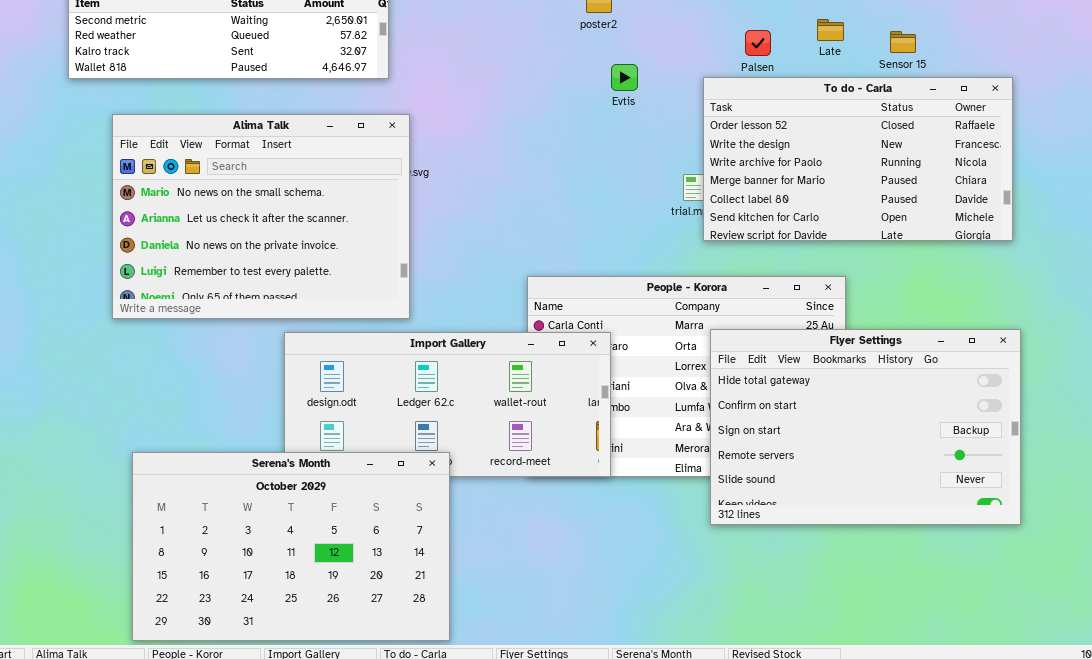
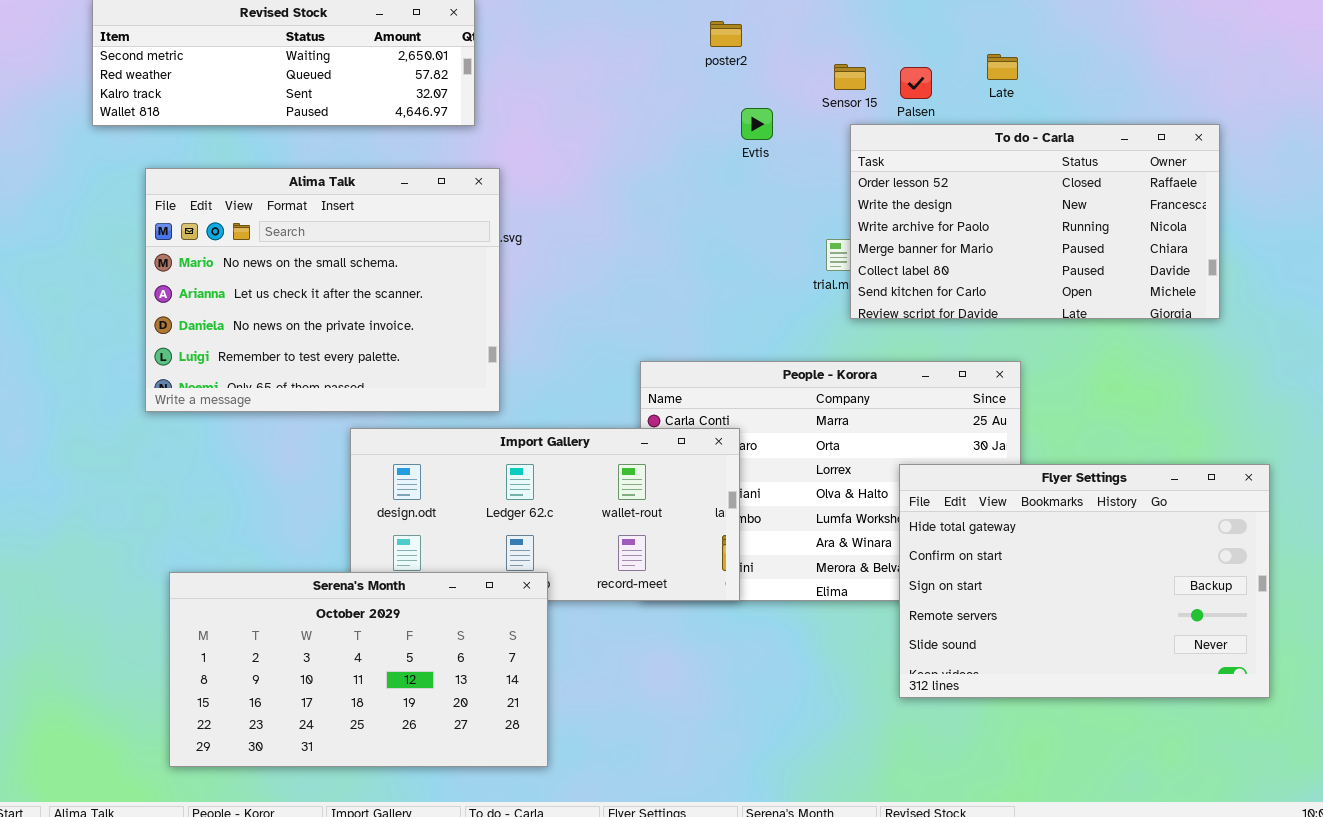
Sensor 15: [890,31,916,53] -> [834,64,866,90], moved
Flyer Settings: [710,329,1021,525] -> [899,464,1270,698], moved
Serena's Month: [132,452,450,641] -> [169,572,548,767], resized

